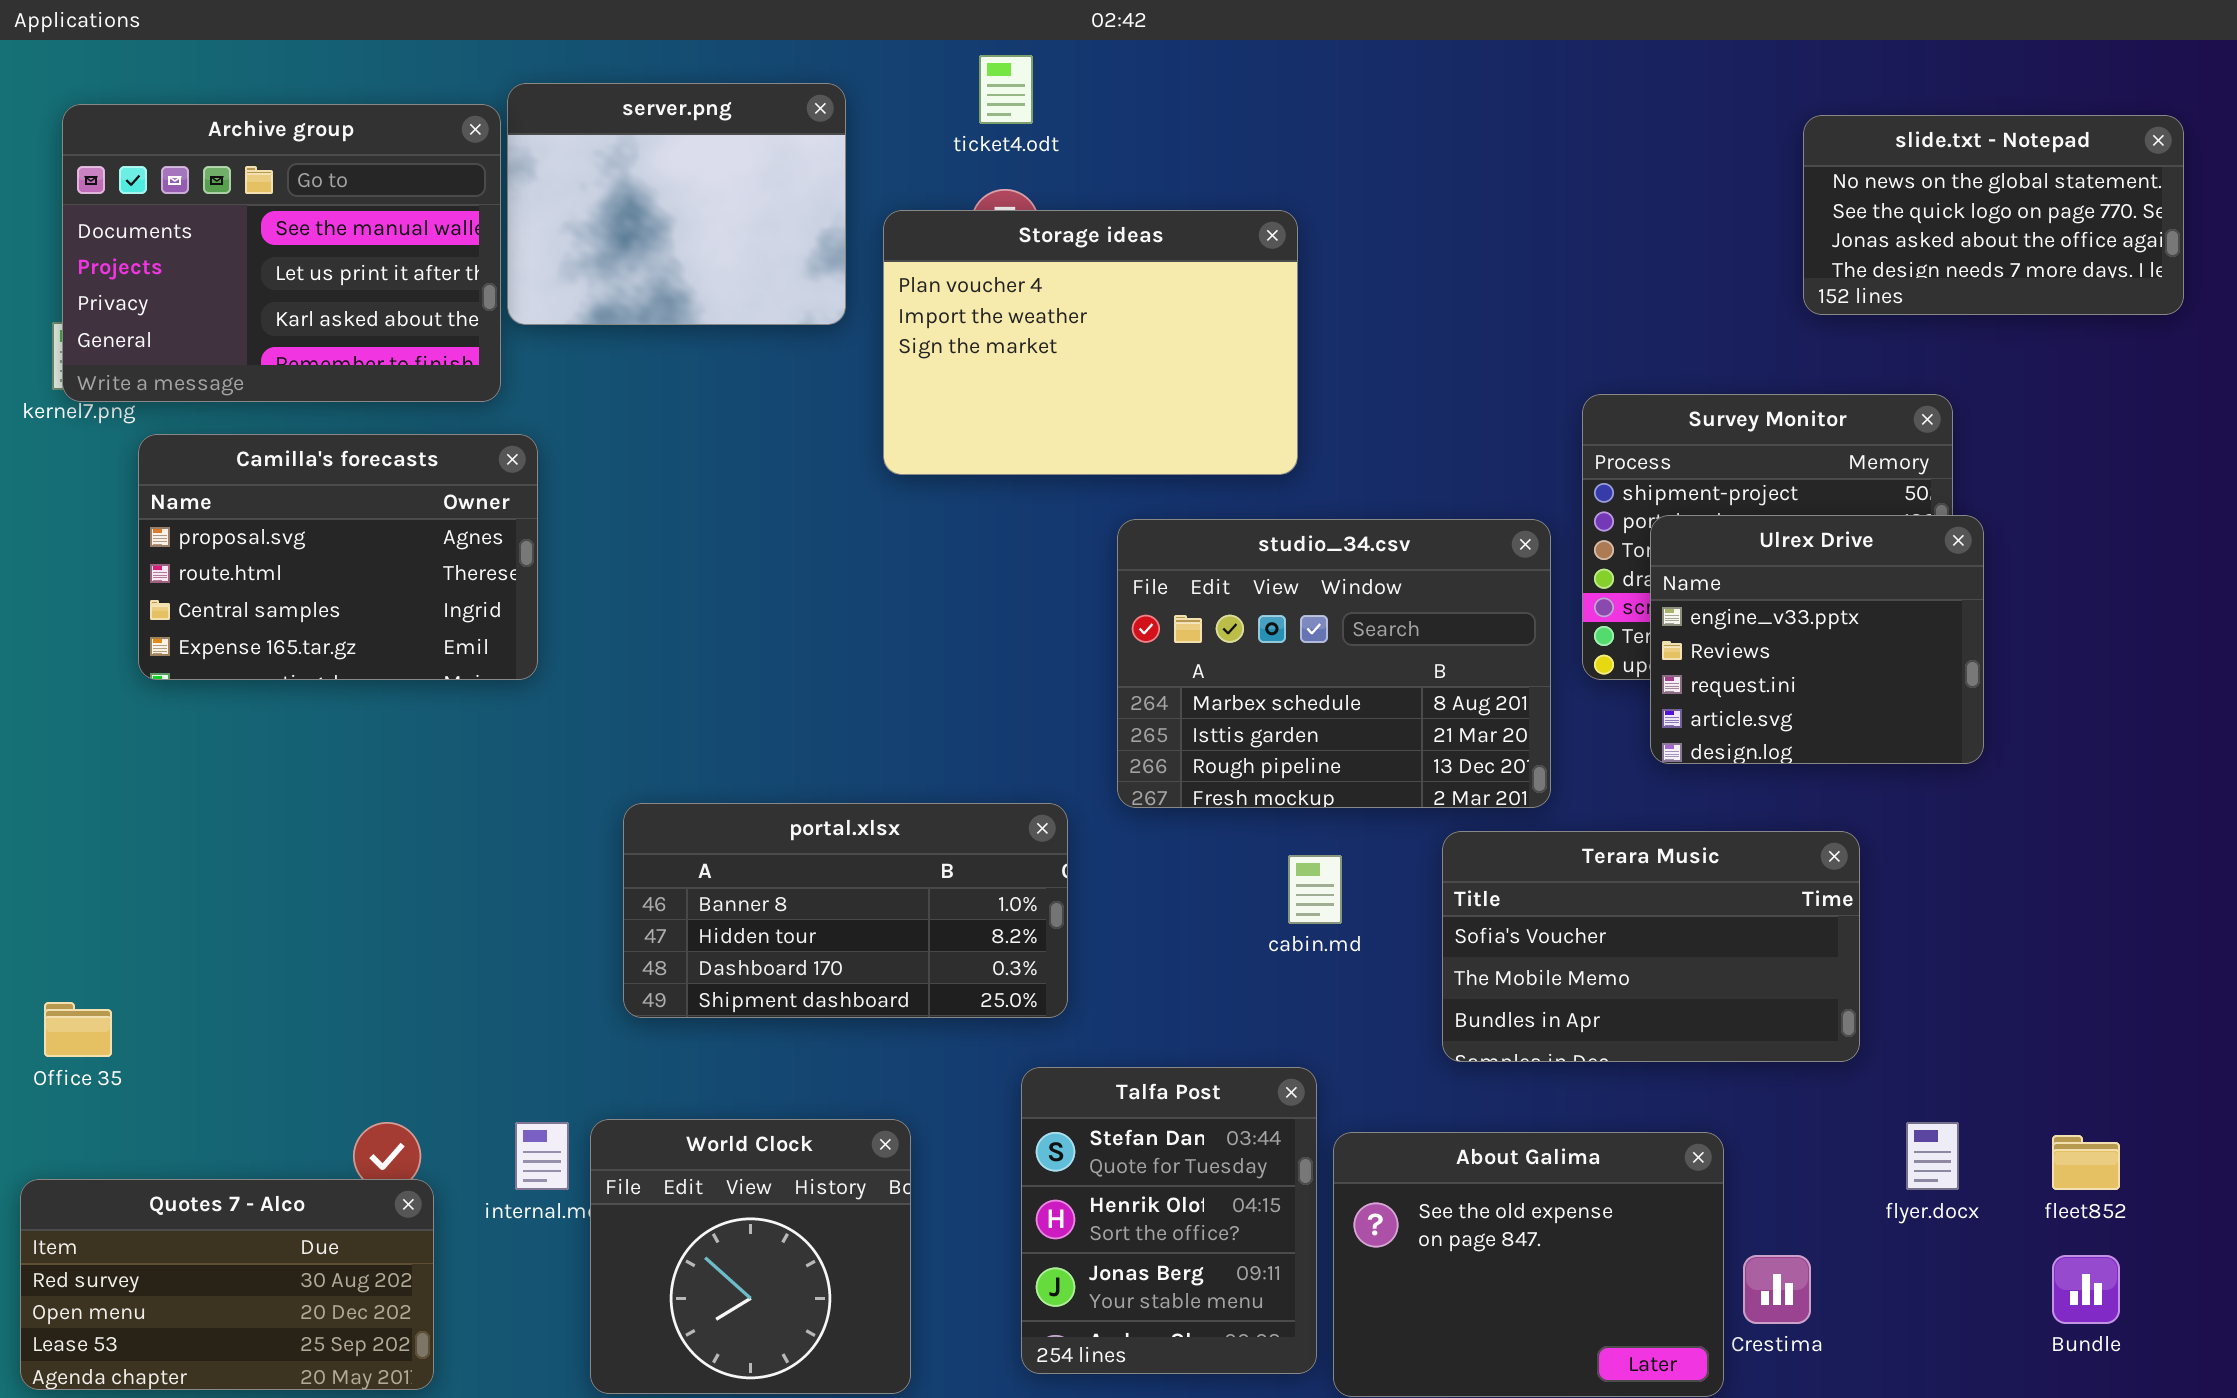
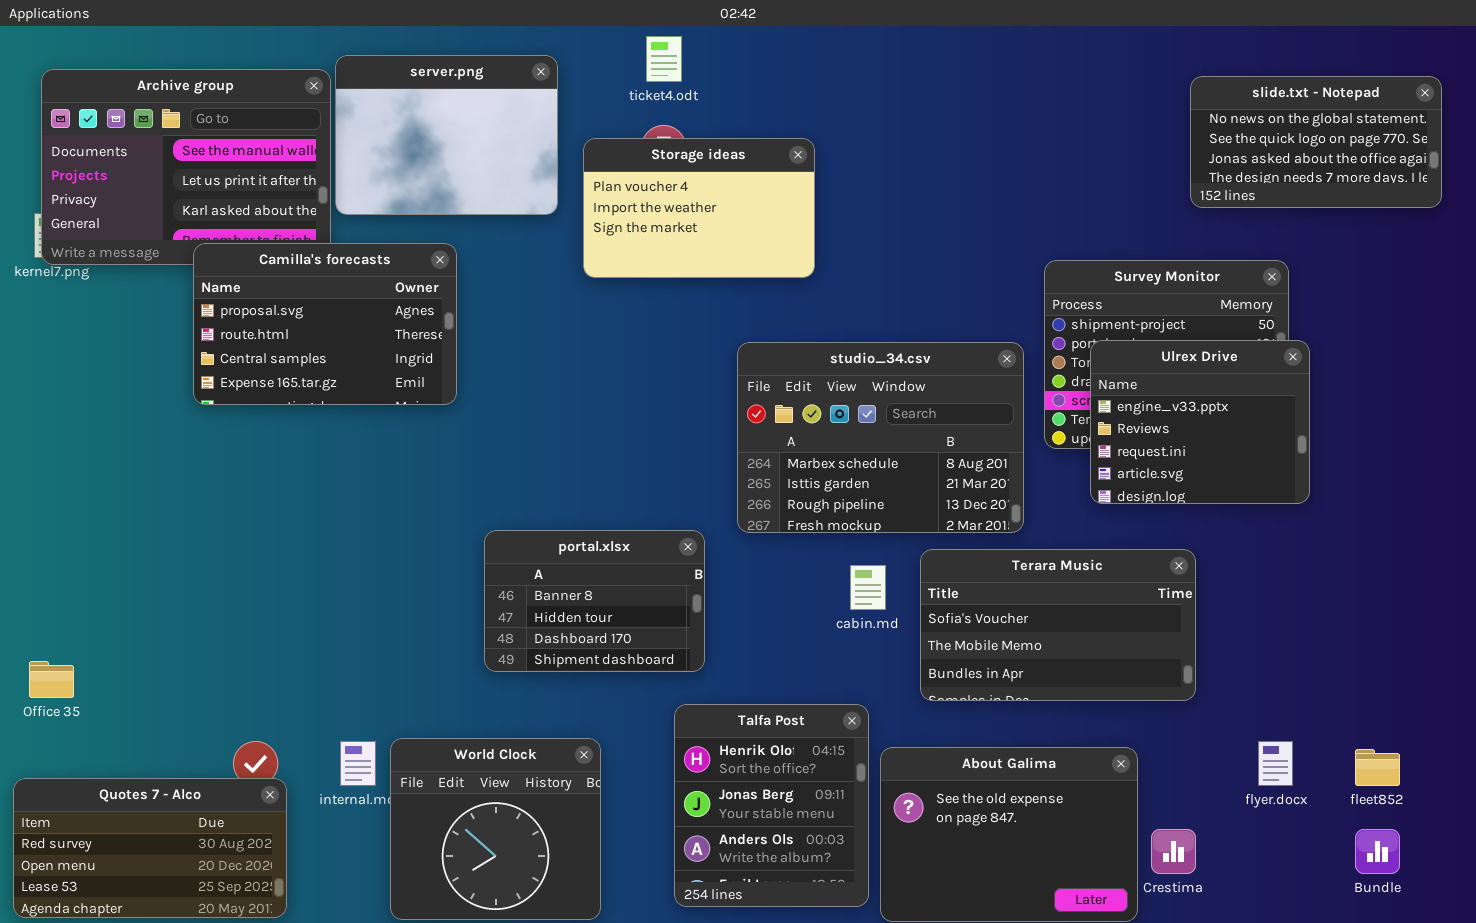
Storage ideas: [883,210,1298,475] -> [583,138,815,278], resized
Camilla's forecasts: [138,434,538,680] -> [193,243,457,405], moved
portal.xlsx: [623,803,1068,1018] -> [484,530,705,672], resized
Terara Music: [1442,831,1860,1062] -> [920,549,1196,701], moved
Talfa Post: [1021,1067,1317,1374] -> [674,704,869,907], scrolled down 1 row

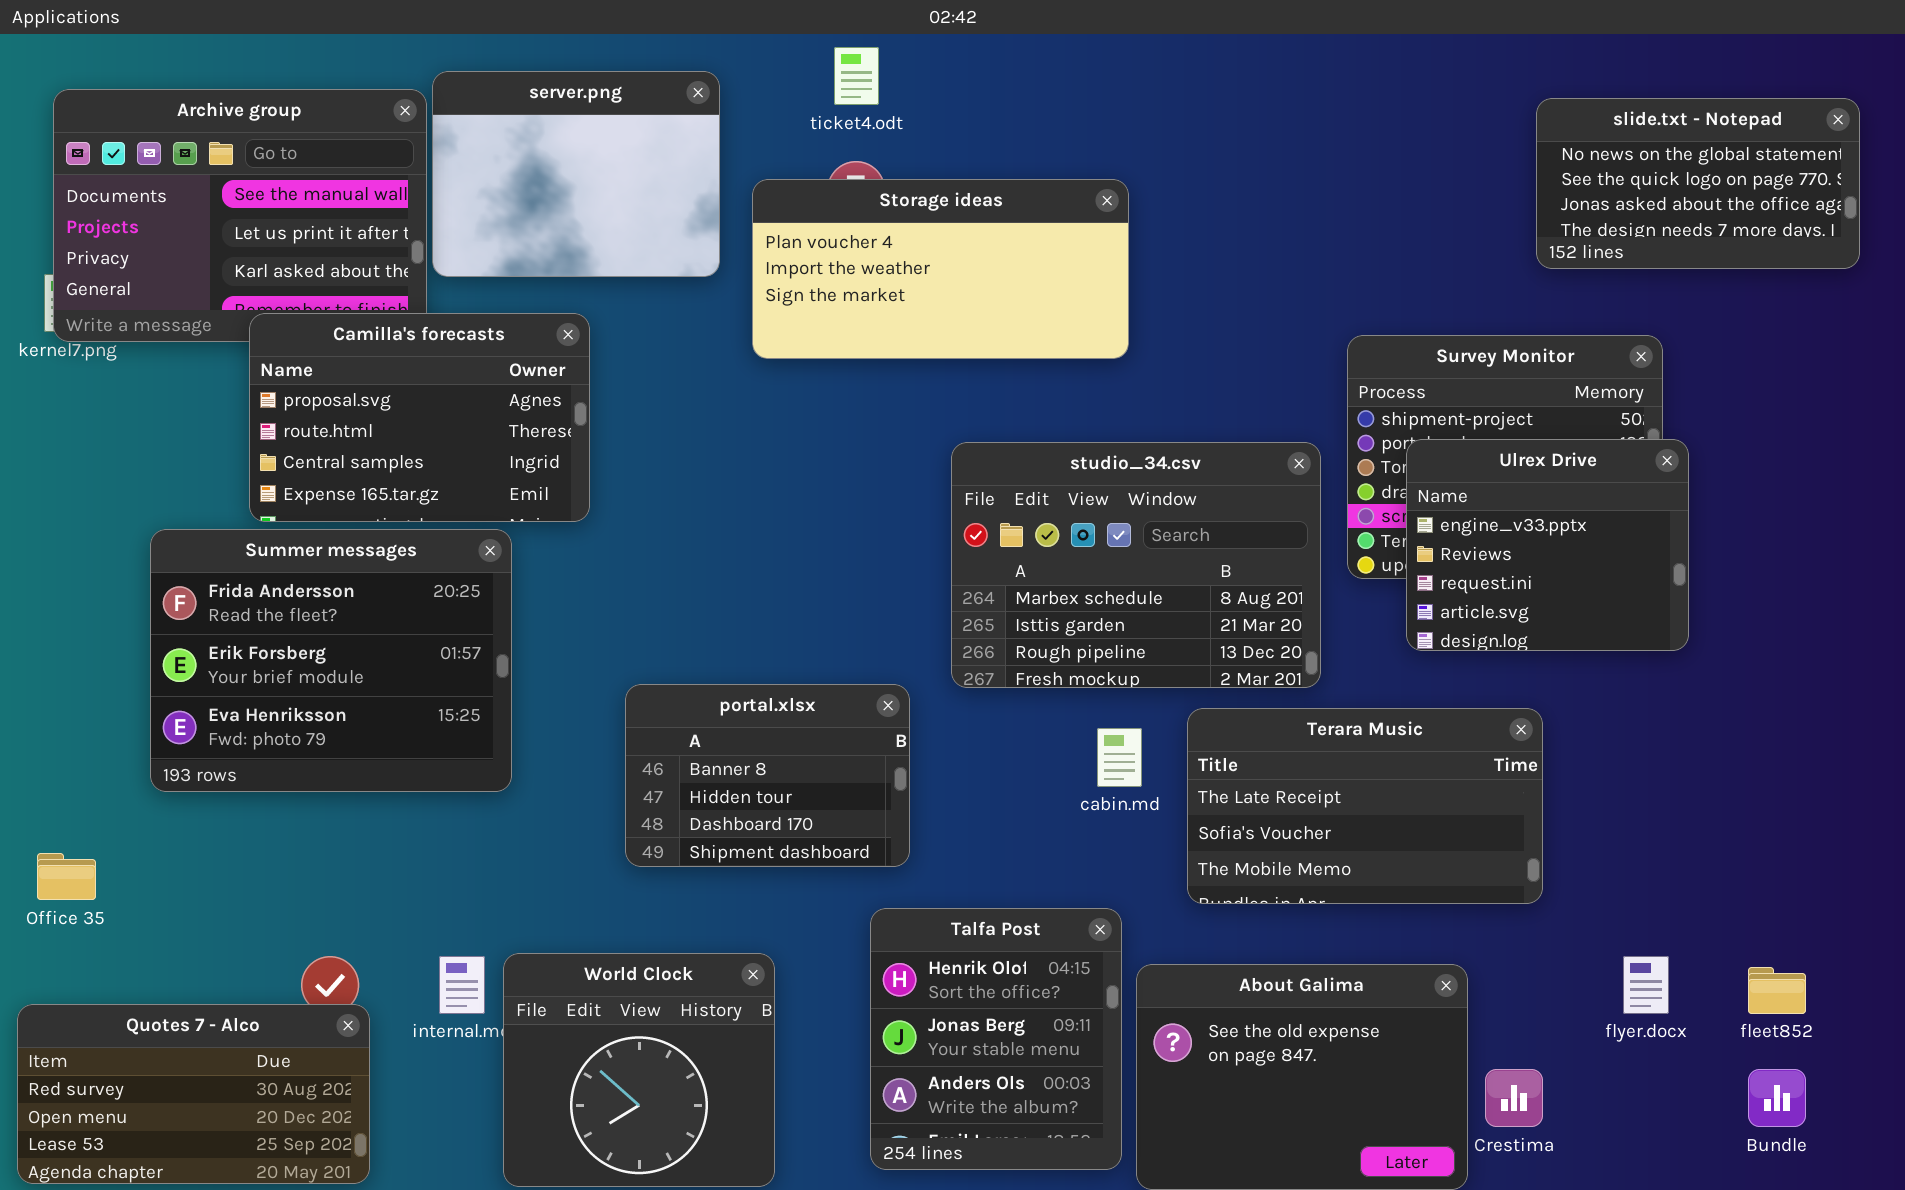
Storage ideas: [583,138,815,278] -> [752,179,1129,359], resized
Summer messages: none -> [150,529,512,792], opened
Terara Music: [920,549,1196,701] -> [1187,708,1543,904], scrolled up 1 row

